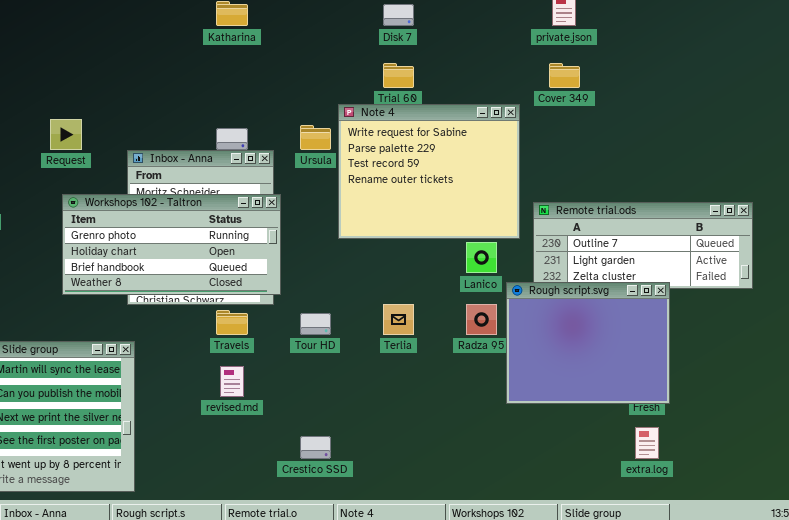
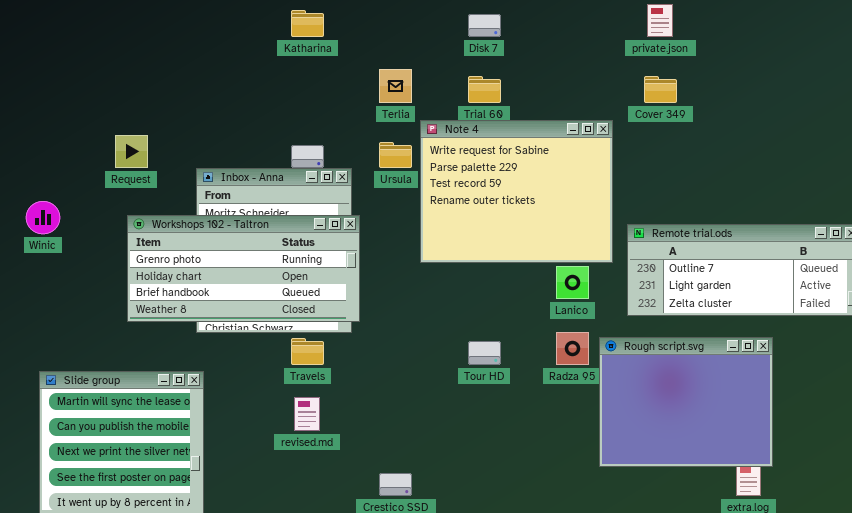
Rough script.svg: [506,282,670,404] -> [599,337,773,467], moved
Terlia: [383,304,414,335] -> [379,69,412,103], moved
Tour HD: [300,313,331,335] -> [468,341,501,365], moved

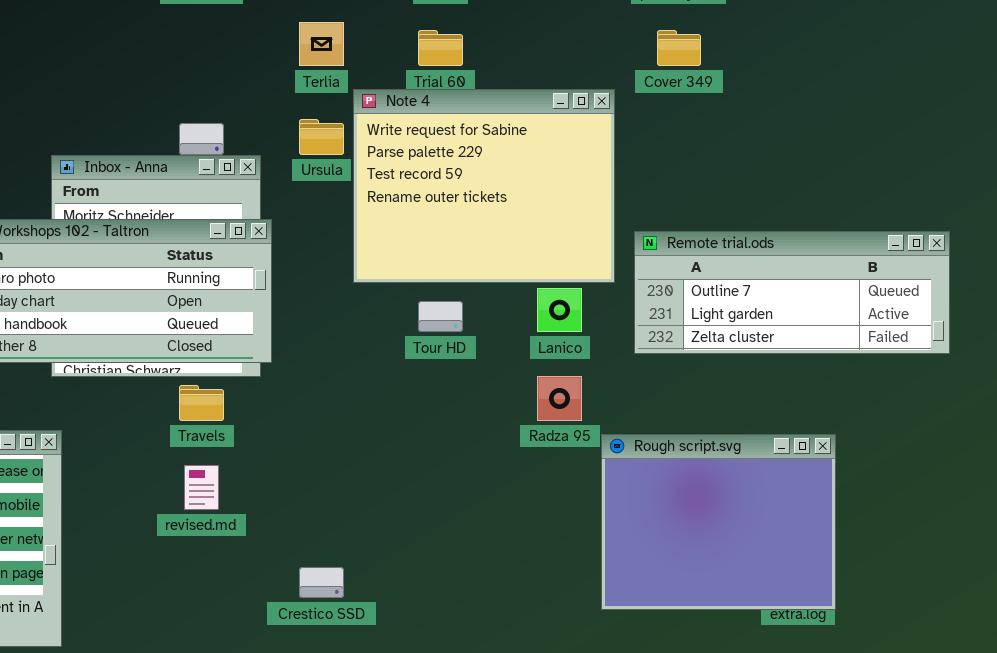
Rough script.svg: [599,337,773,467] -> [601,434,836,610], moved
Tour HD: [468,341,501,365] -> [418,301,463,332], moved

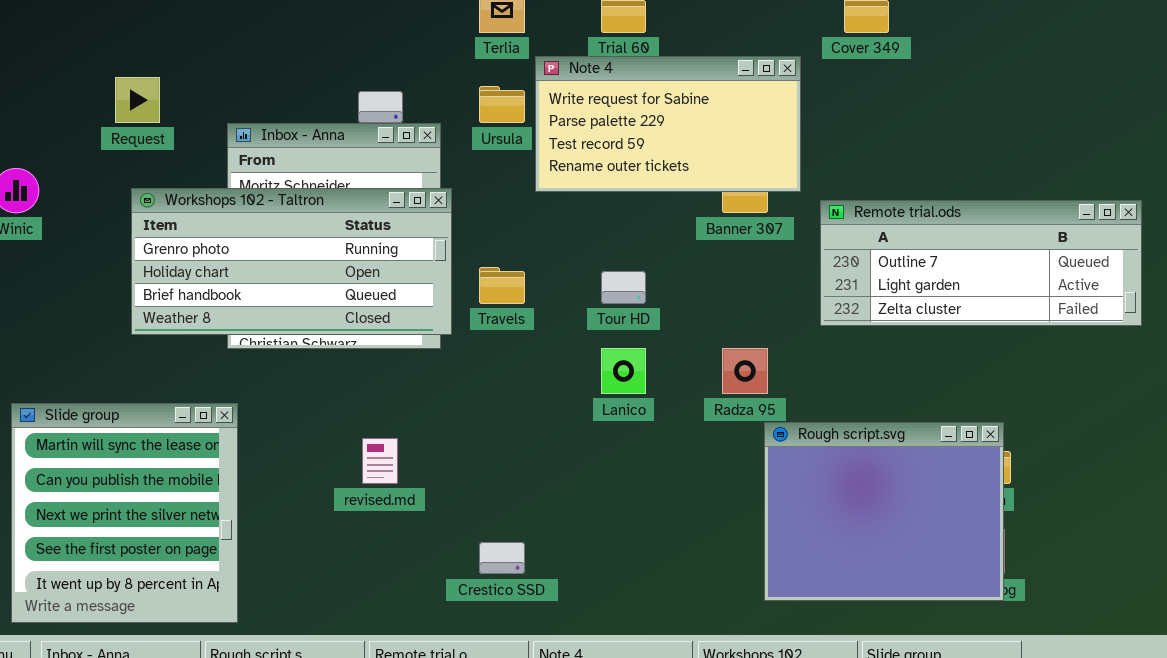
Note 4: [353,89,615,283] -> [535,56,801,192], resized
Lanico: [537,288,582,332] -> [601,348,646,394], moved
Travels: [179,385,224,421] -> [479,267,525,304], moved
Rough script.svg: [601,434,836,610] -> [764,422,1004,601], moved

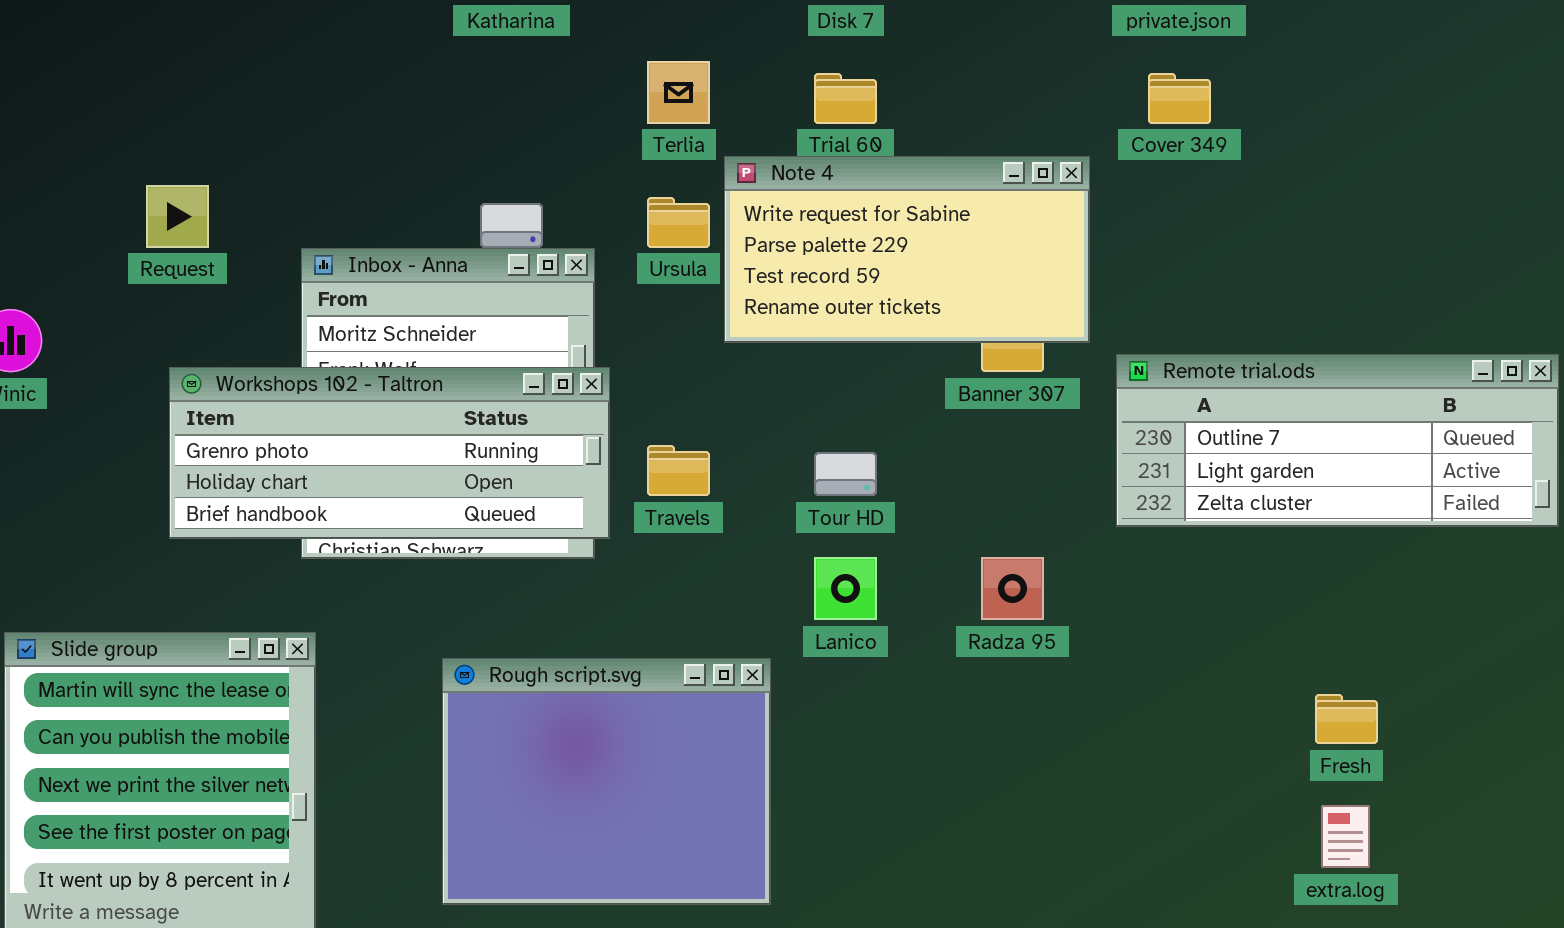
Workshops 102 - Taltron: [131,188,452,335] -> [169,367,610,539], resized
Rough script.svg: [764,422,1004,601] -> [442,658,771,905], moved

